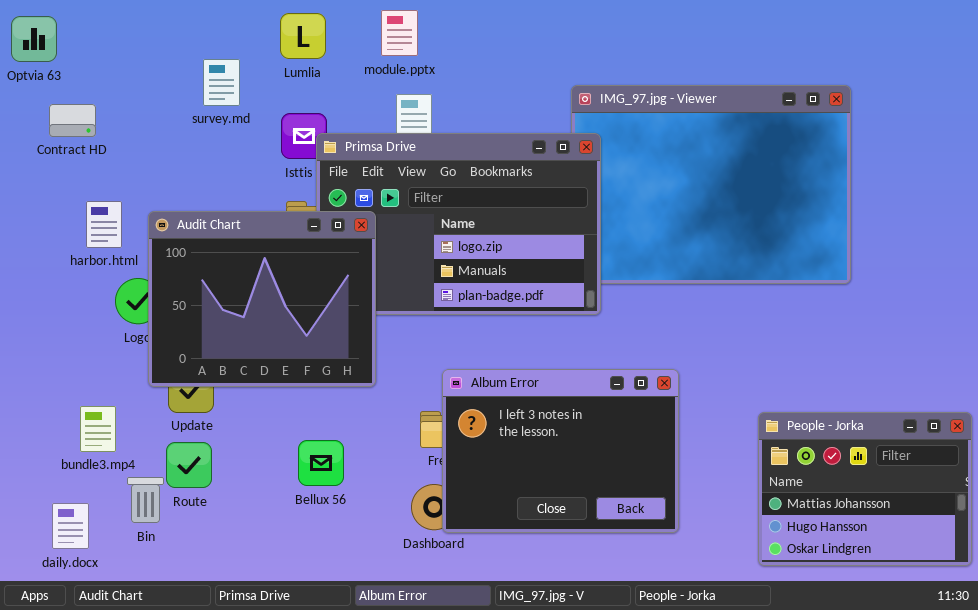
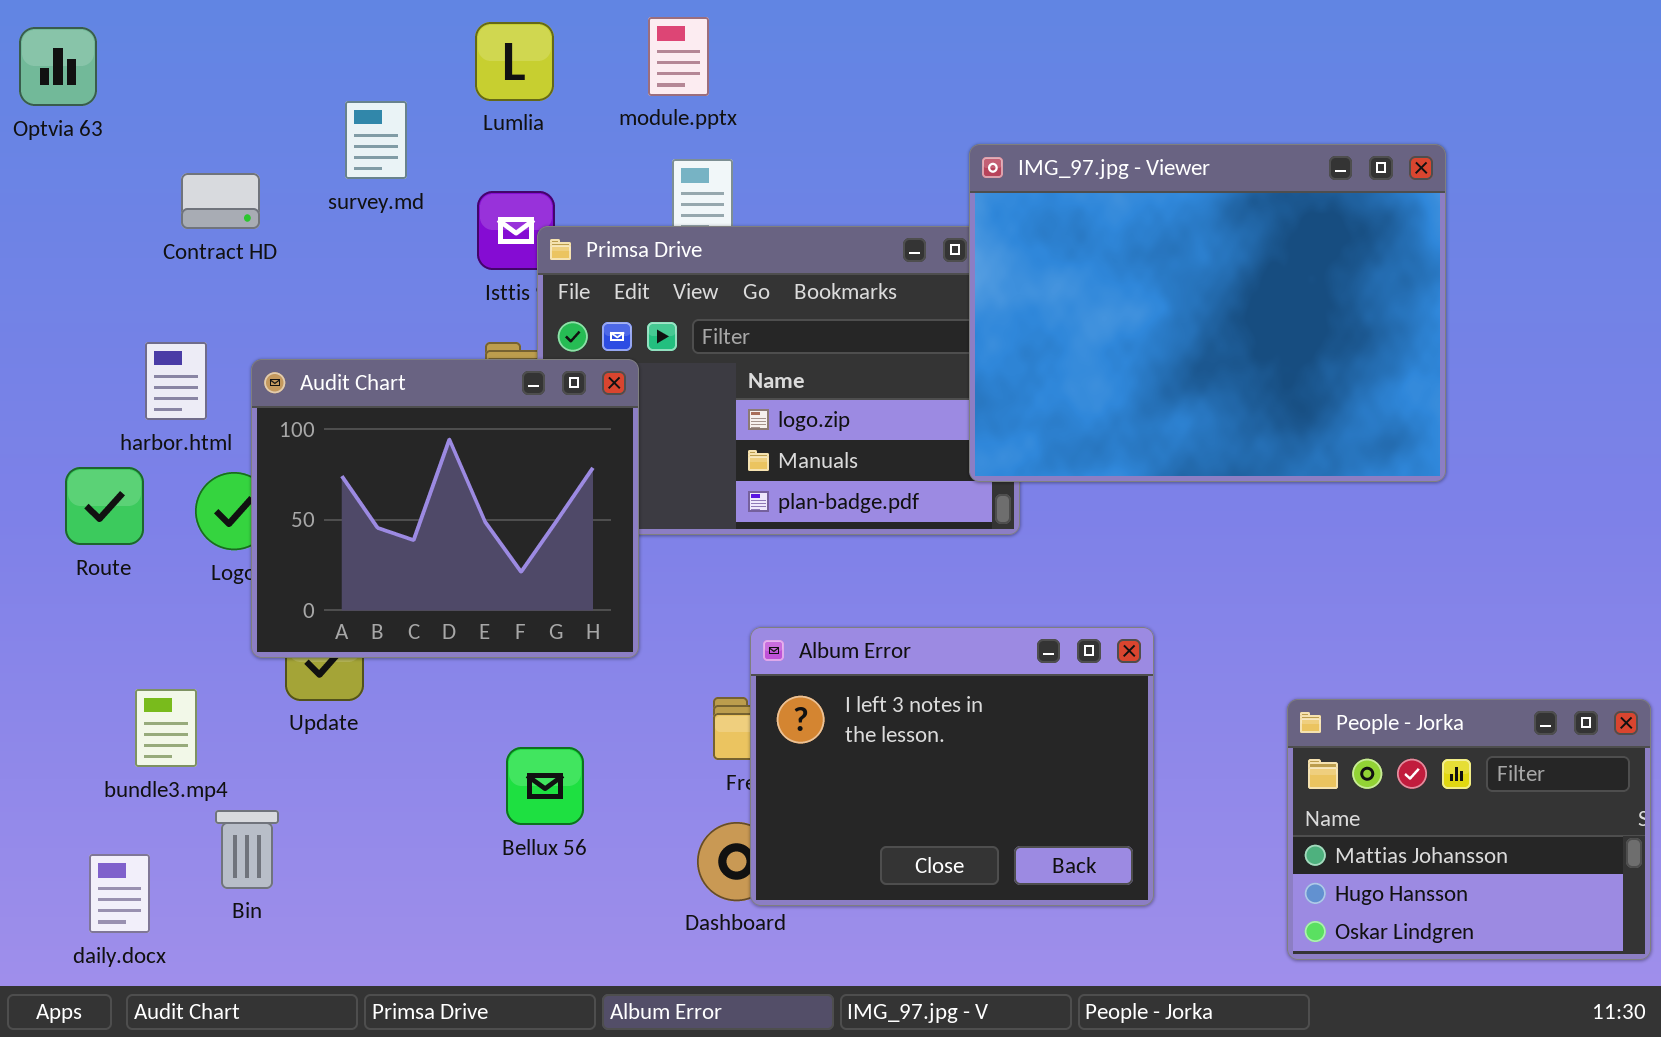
IMG_97.jpg - Viewer: [571,85,851,284] -> [969,144,1446,482], raised
Contract HD: [49,104,96,137] -> [181,173,260,229], moved
Route: [166,442,212,488] -> [65,467,144,545], moved

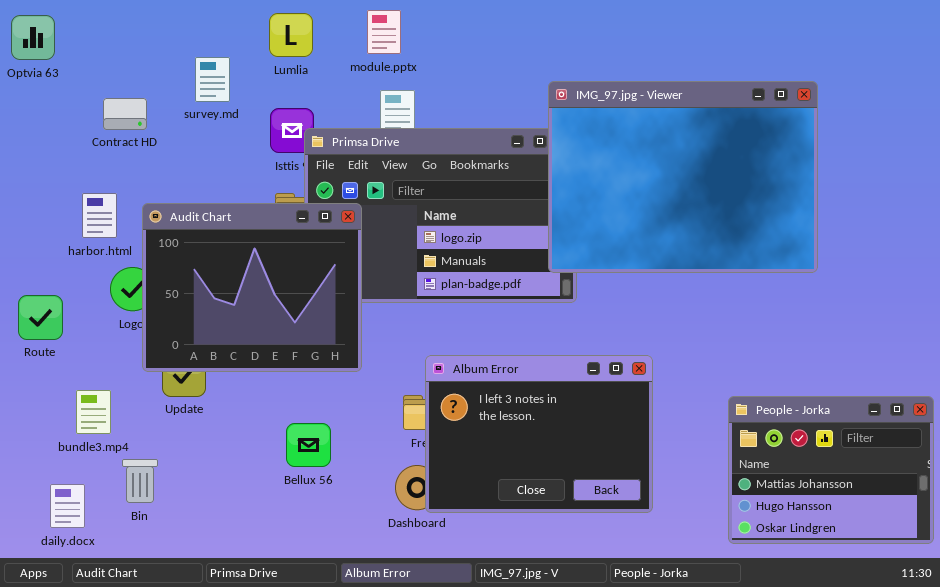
Route: [65,467,144,545] -> [18,295,63,340], moved

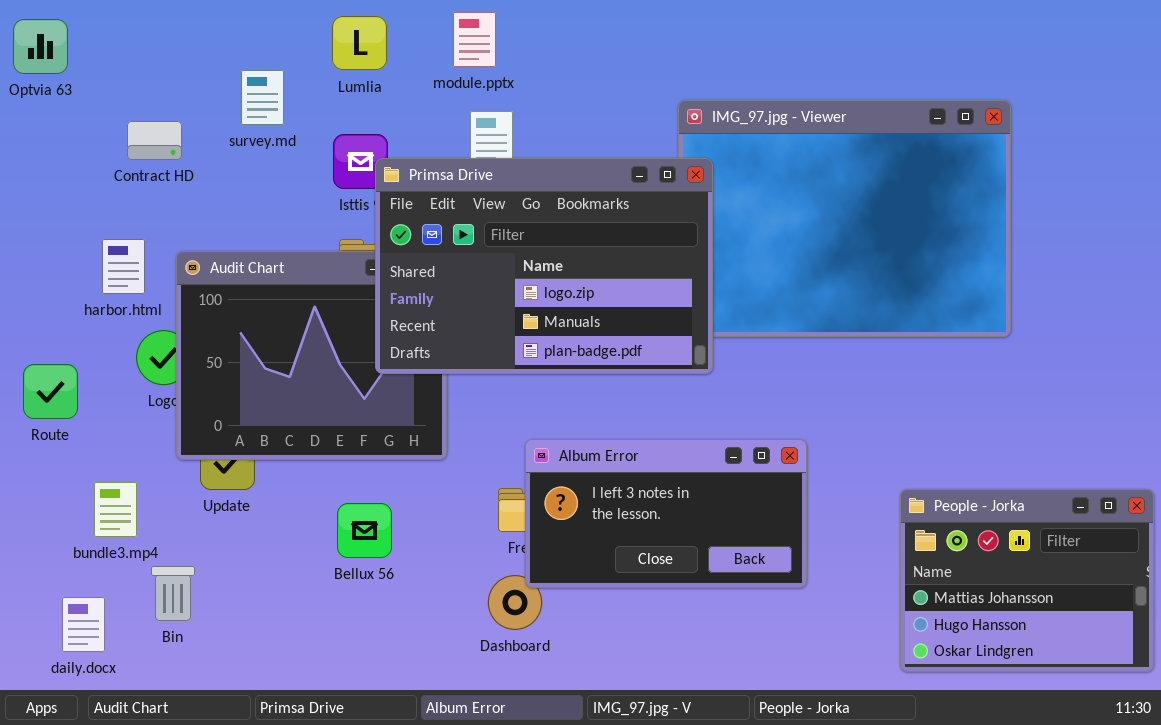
Primsa Drive: [304,128,577,303] -> [375,158,713,374], raised
Album Error: [425,355,653,513] -> [525,439,807,588], resized
Bellux 56: [286,423,331,467] -> [337,503,392,558], moved

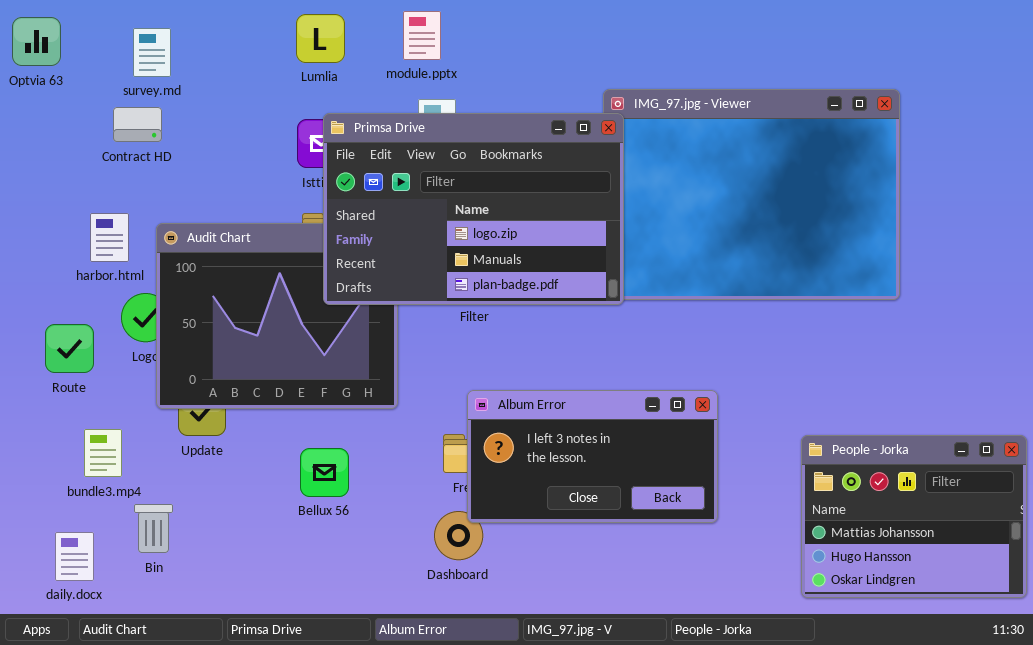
survey.md: [241,70,284,125] -> [133,28,171,77], moved
Primsa Drive: [375,158,713,374] -> [323,113,624,305], moved
Route: [23,364,78,419] -> [45,324,94,373], moved

